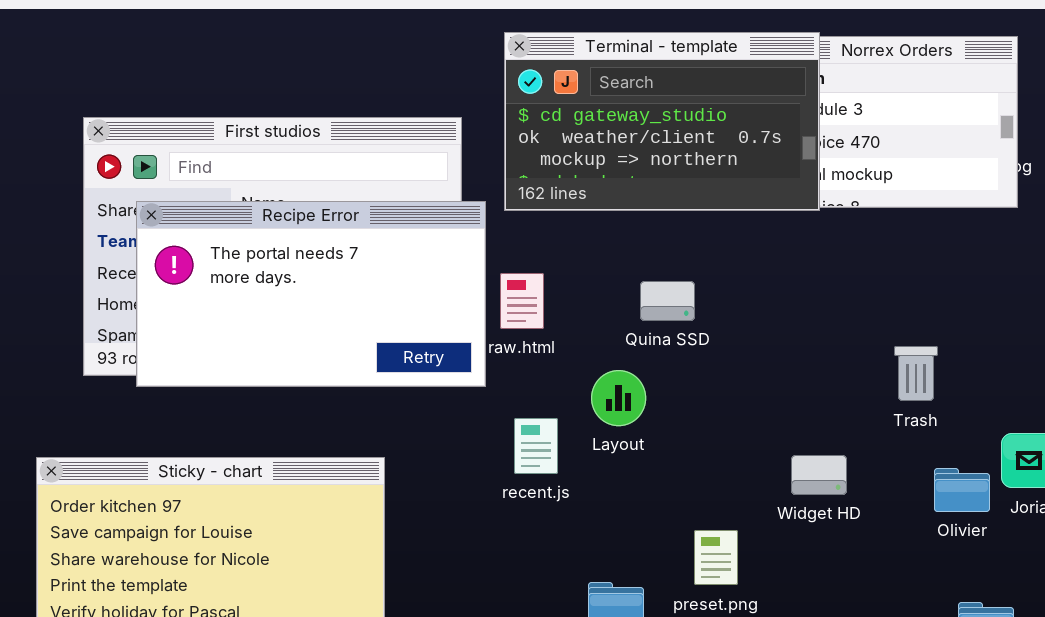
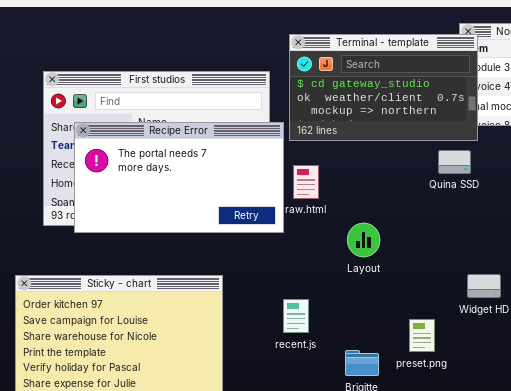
Terminal - template: [504,32,820,211] -> [289,34,478,141], moved
Quina SSD: [640,281,695,321] -> [438,150,471,174], moved
recent.js: [514,418,558,474] -> [283,299,309,333], moved

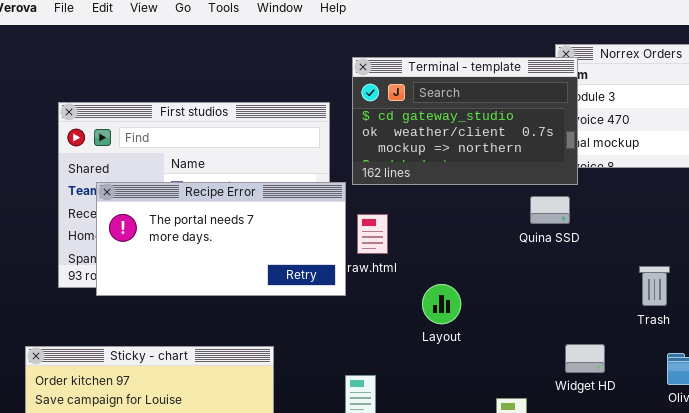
Recipe Error: [74,122,284,233] -> [96,182,346,296], resized

